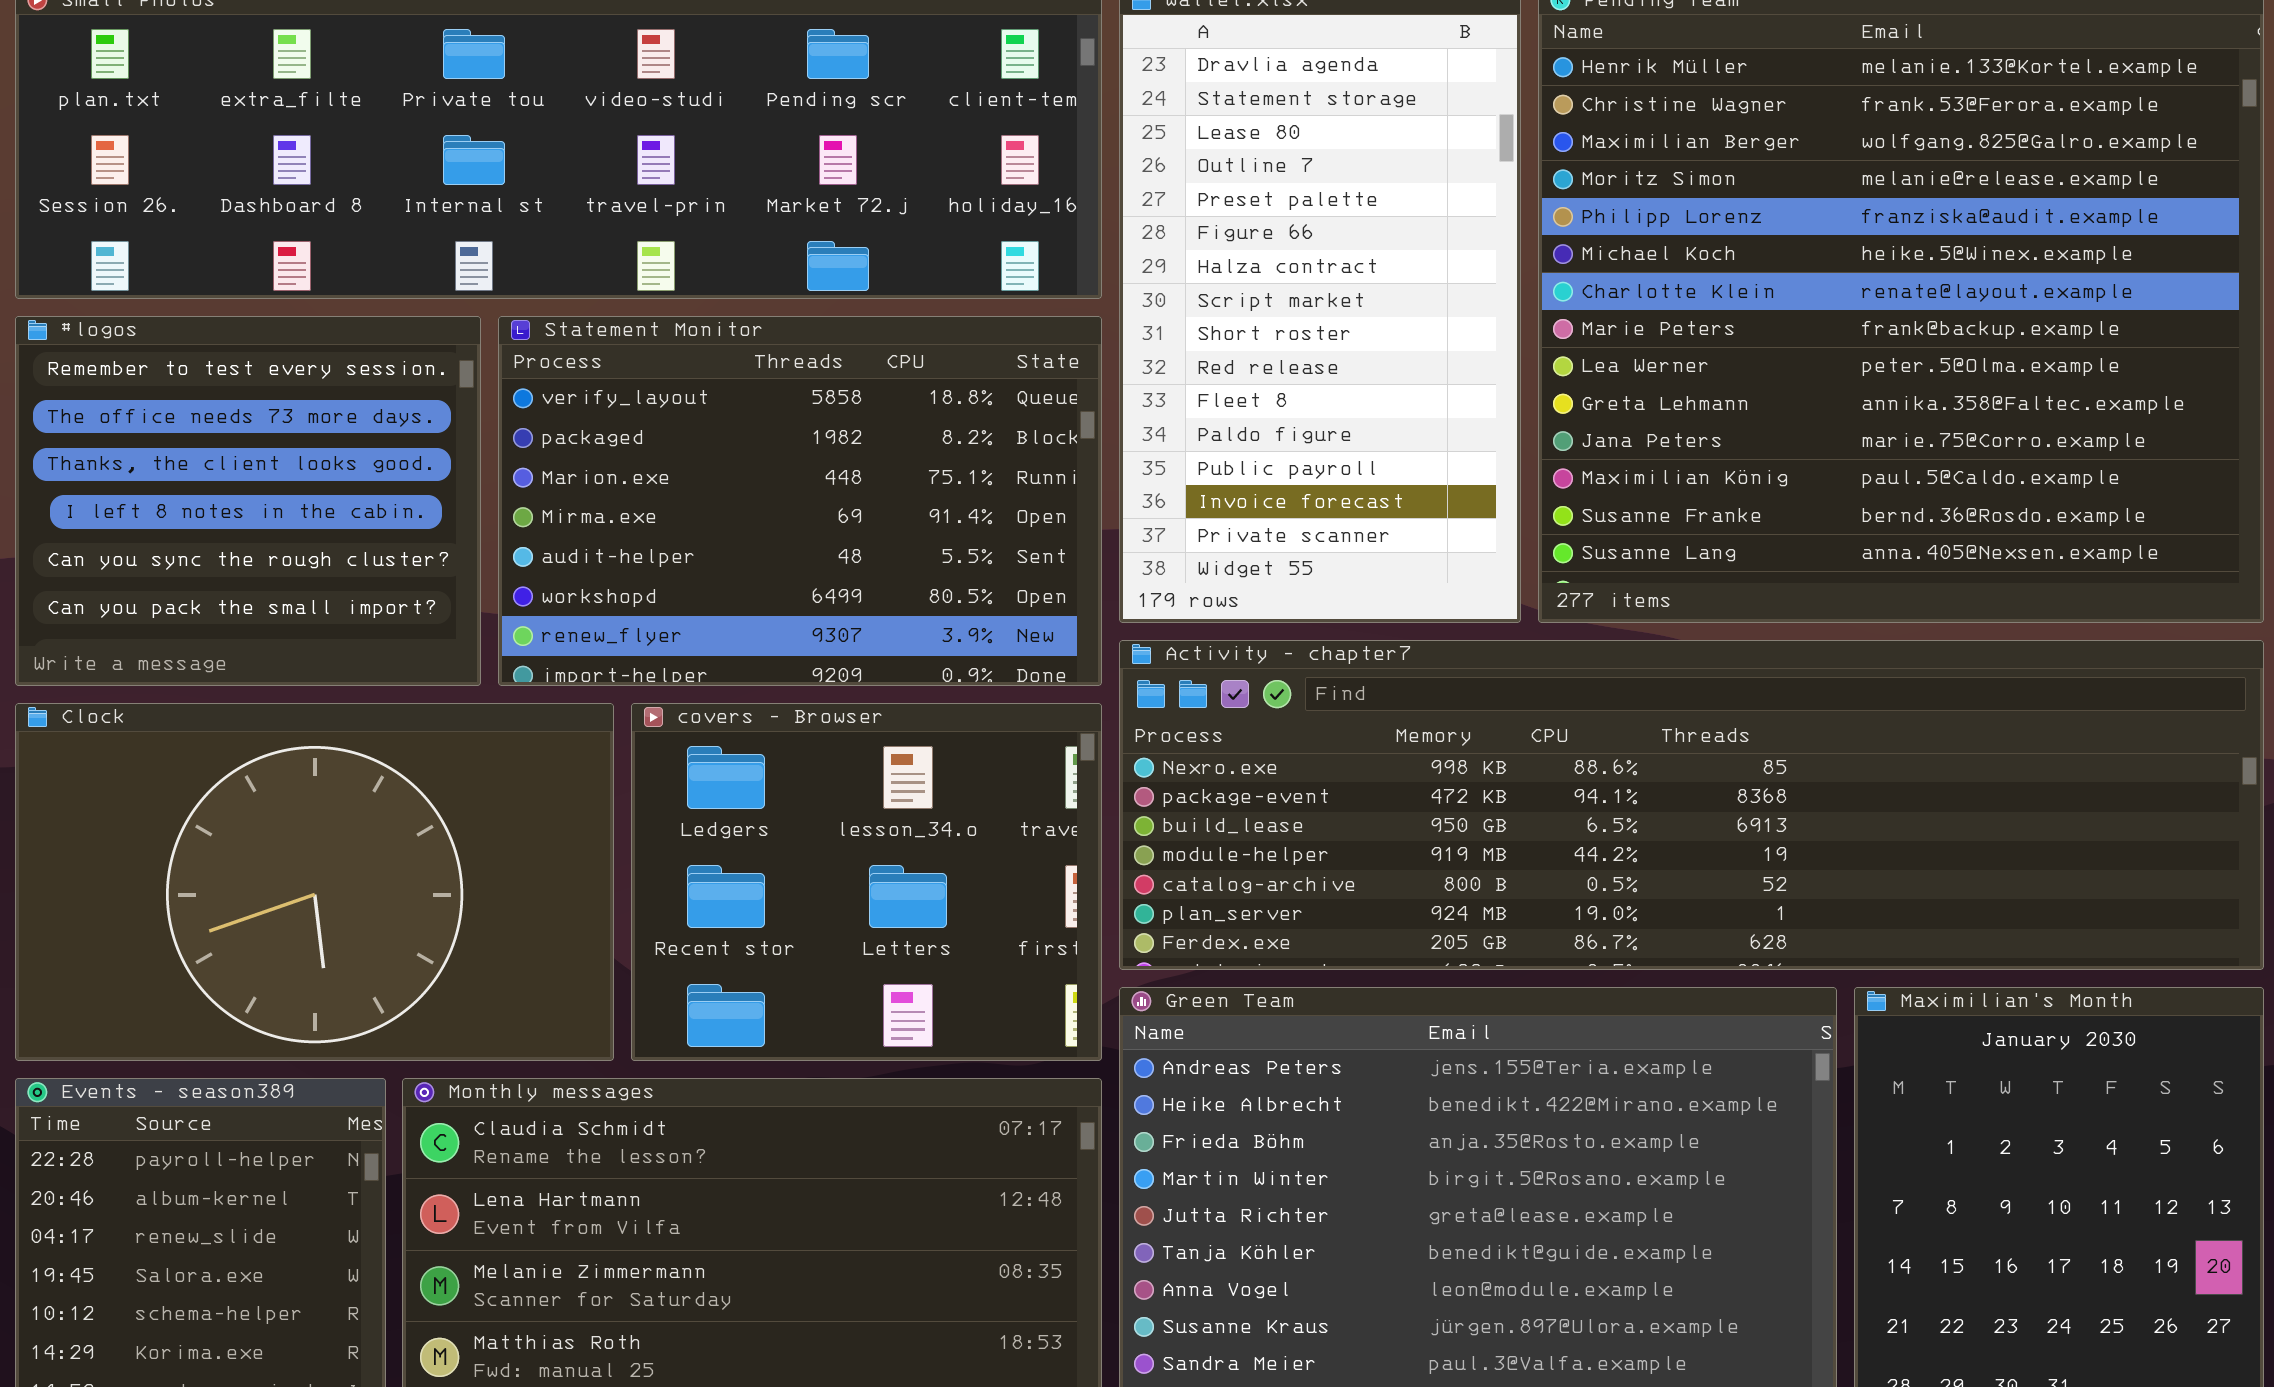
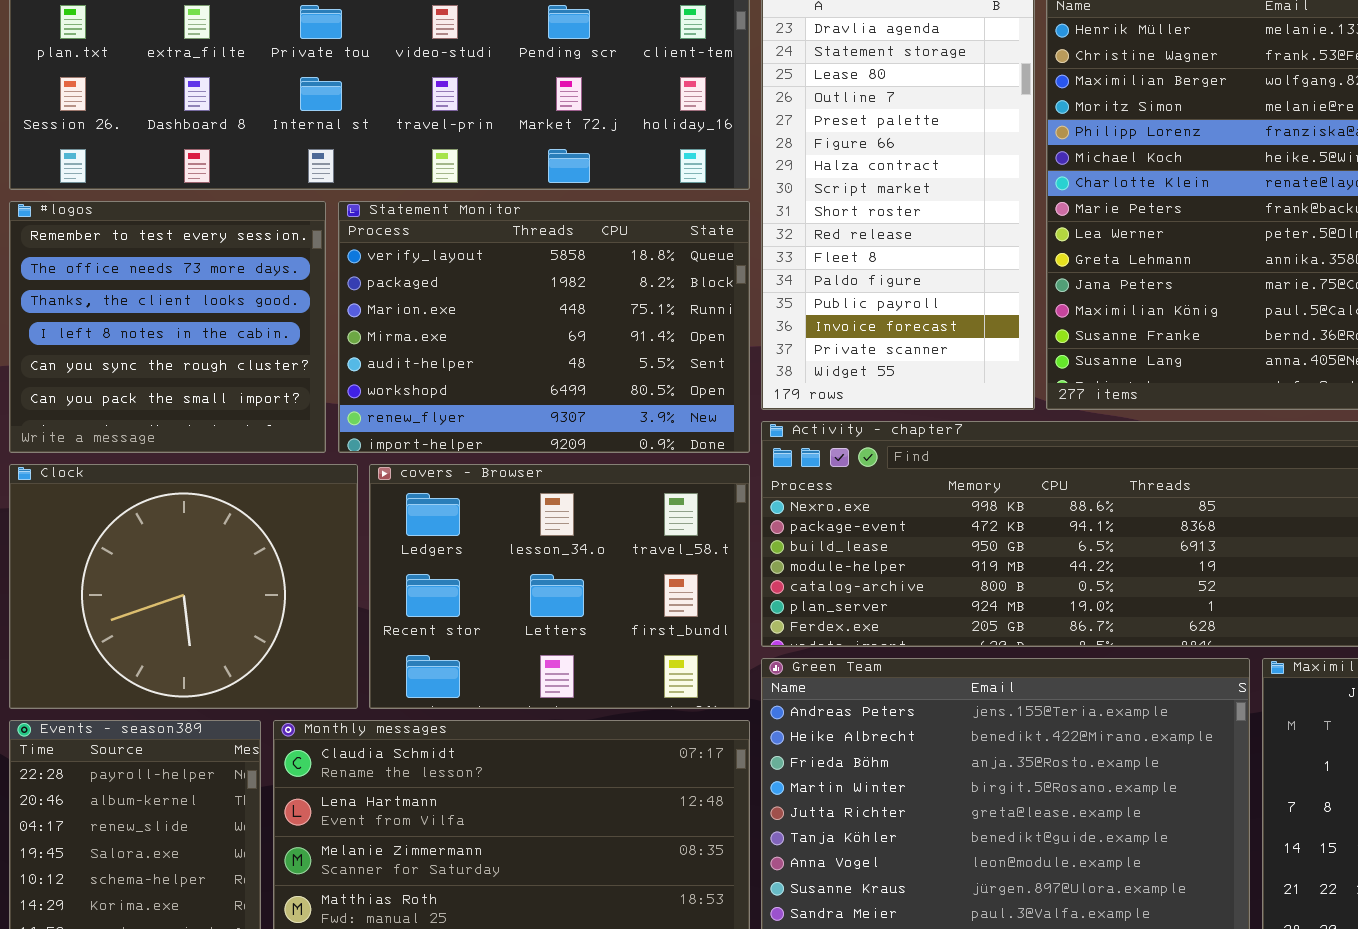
Clock: [15,703,614,1061] -> [9,464,358,709], resized
covers - Browser: [631,703,1102,1061] -> [369,464,750,709], resized

